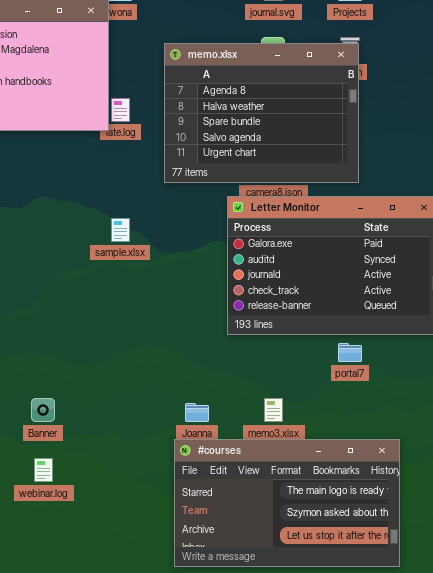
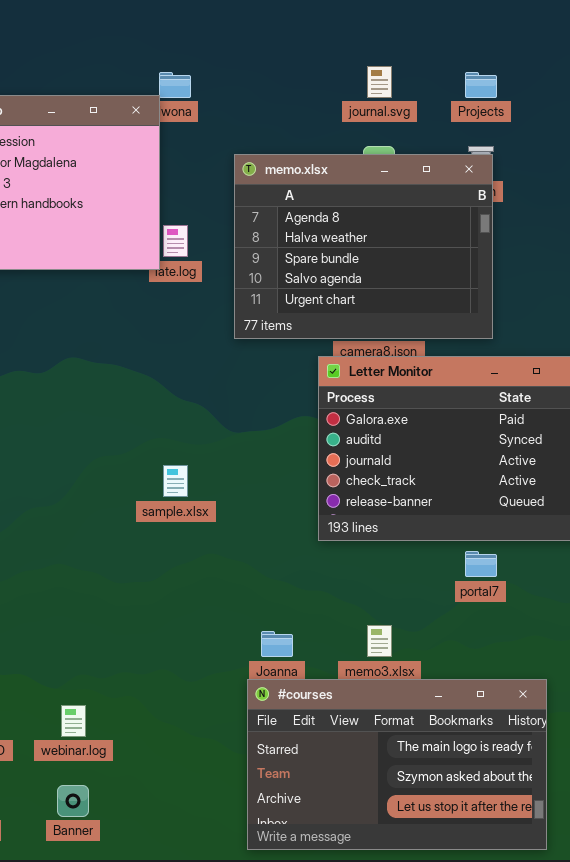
sample.xlsx: [111,218,130,242] -> [163,465,188,497], moved
Banner: [31,398,55,422] -> [57,785,89,817], moved

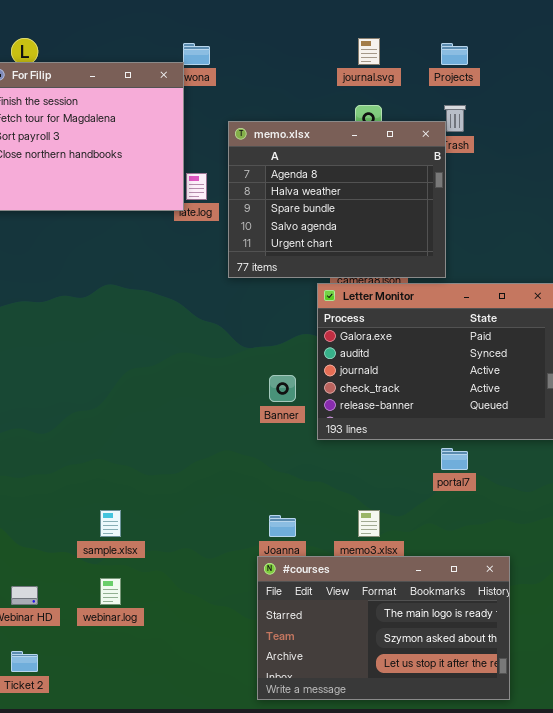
memo.xlsx: [234,154,493,339] -> [228,121,446,278], moved
sample.xlsx: [163,465,188,497] -> [100,510,121,537], moved
Banner: [57,785,89,817] -> [269,375,296,402], moved

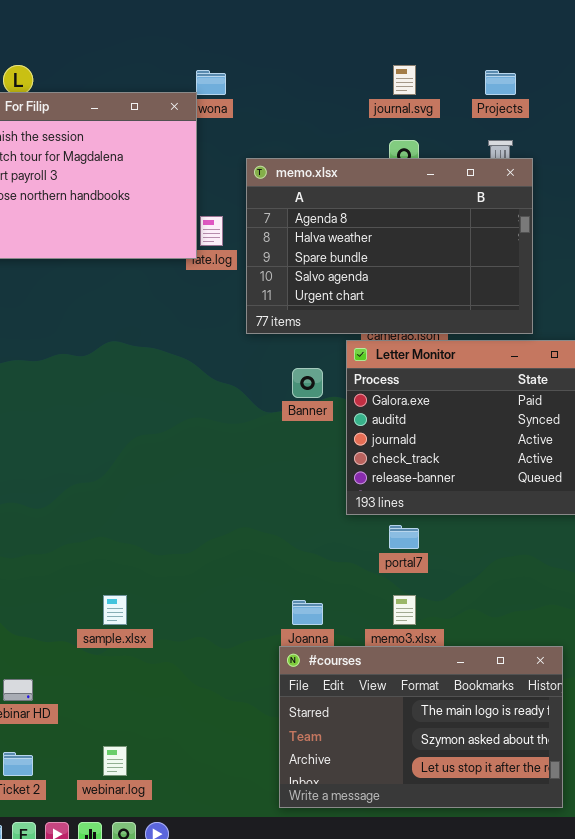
memo.xlsx: [228,121,446,278] -> [246,158,533,334], resized
Banner: [269,375,296,402] -> [292,368,323,398], moved
portal7: [441,448,468,470] -> [389,525,419,549], moved
webinar.log: [100,578,121,605] -> [103,746,127,776], moved

